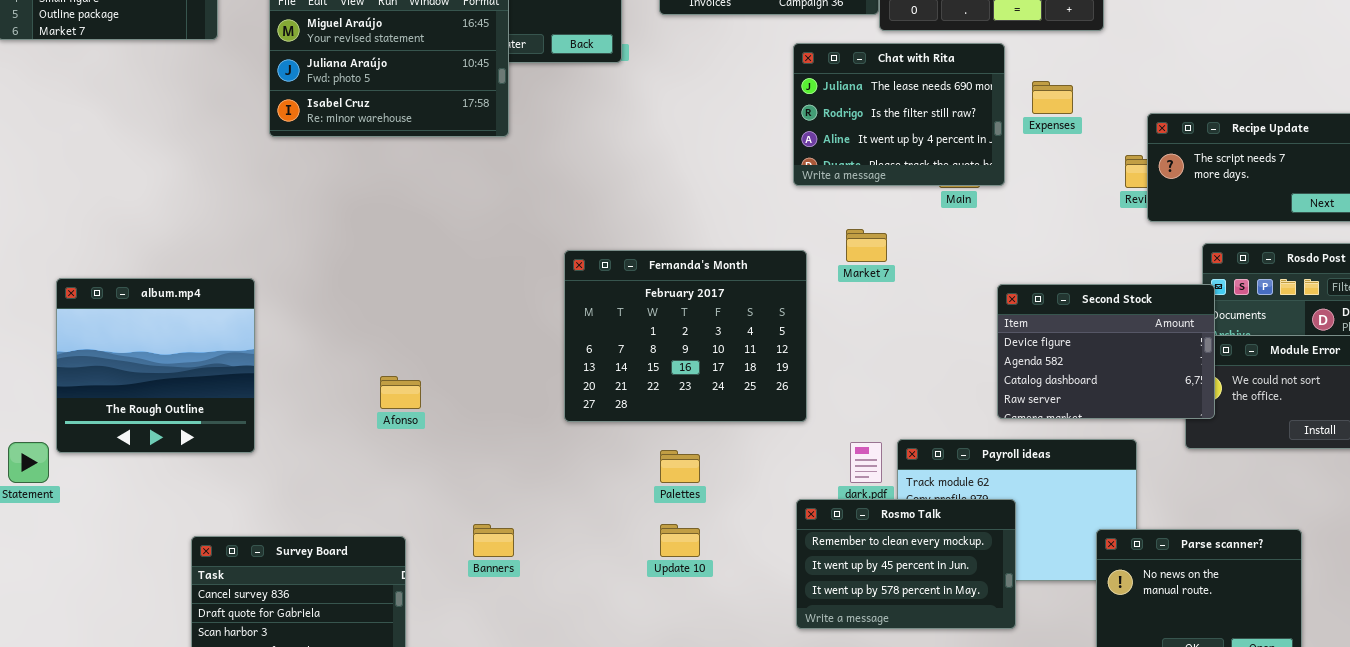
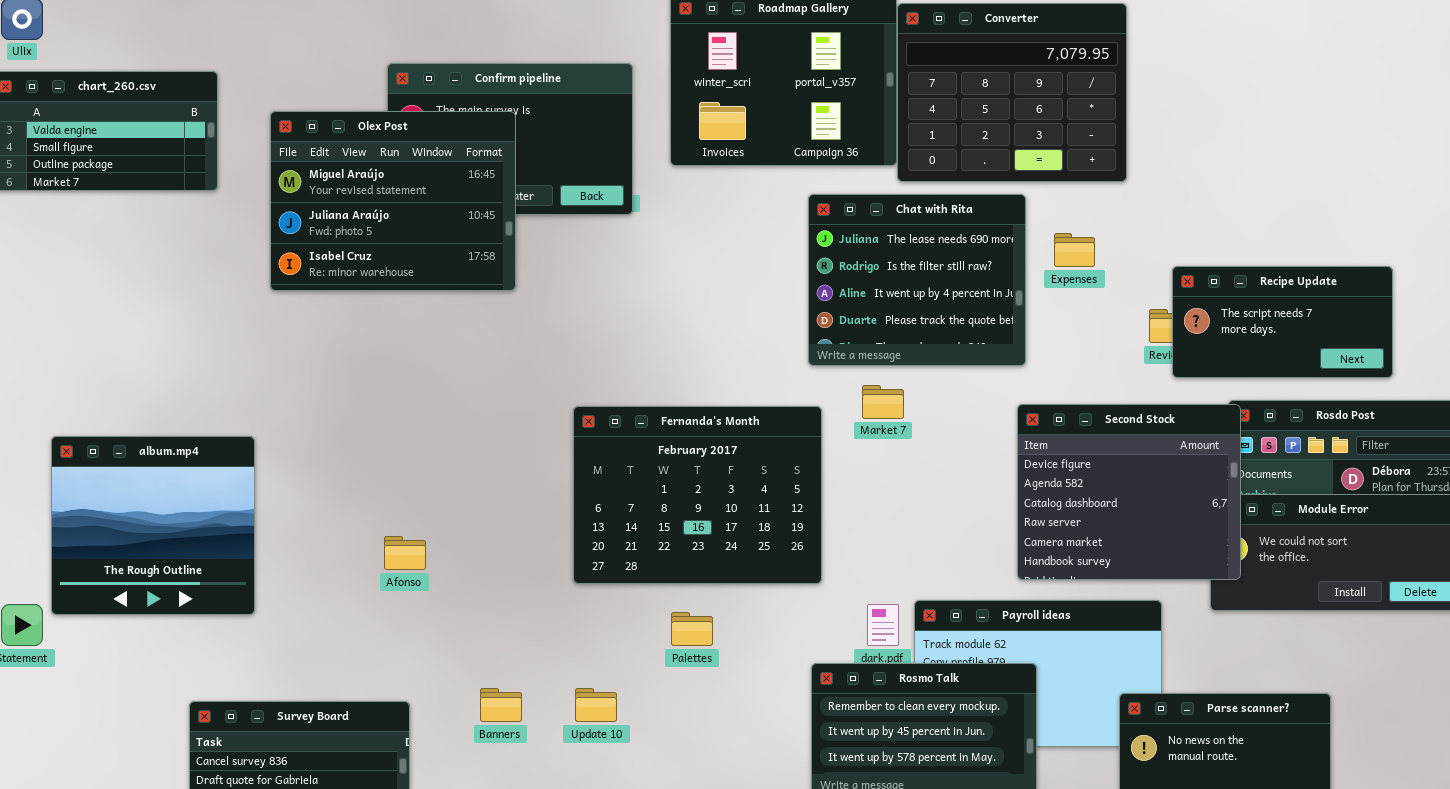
Chat with Rita: [793,43,1005,186] -> [808,194,1026,366], resized
Second Stock: [997,284,1215,419] -> [1017,404,1241,580], resized
Update 10: [660,524,700,557] -> [575,688,617,722], moved

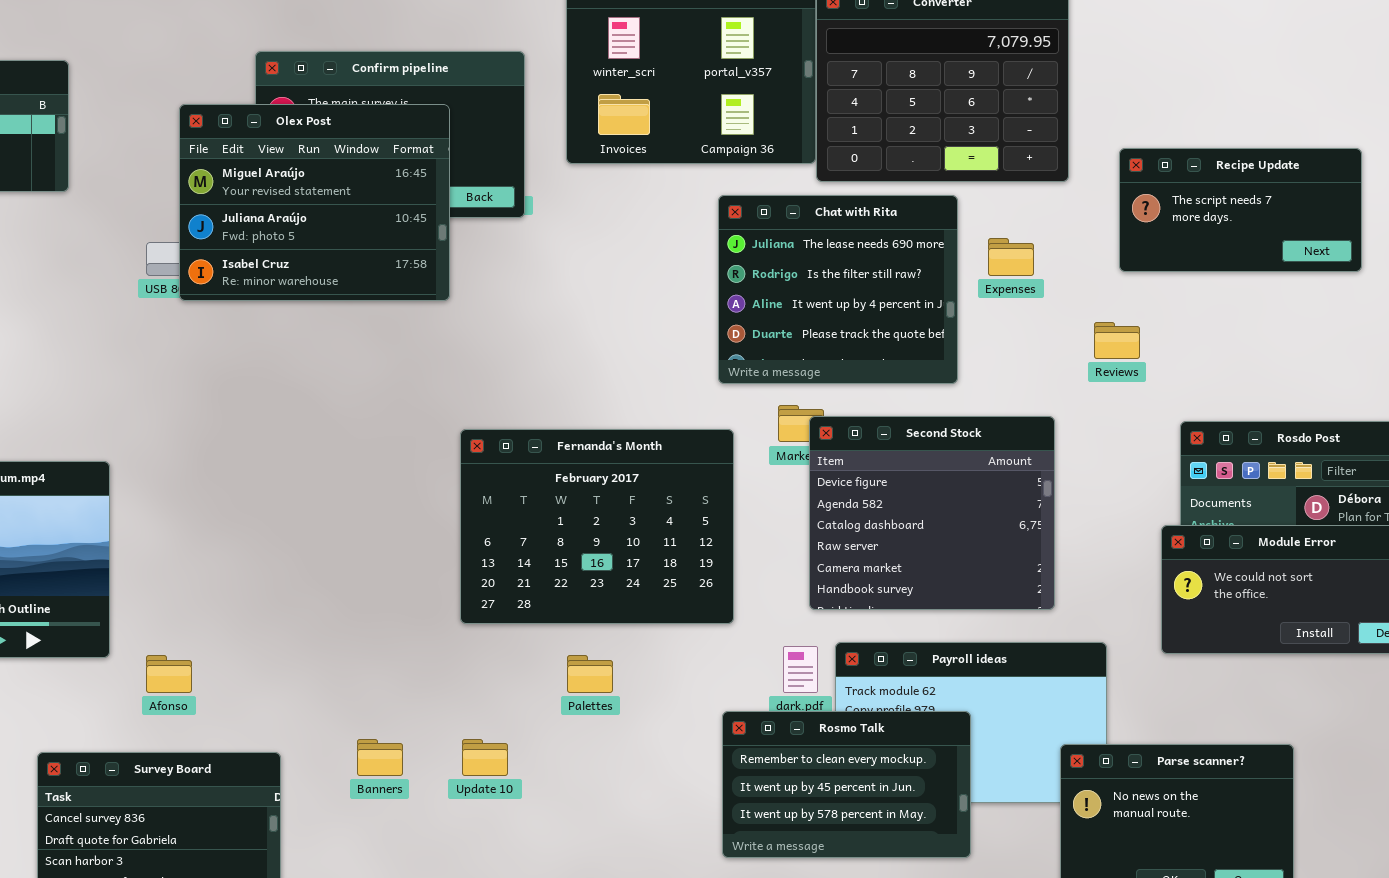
Olex Post: [270,111,516,291] -> [179,104,450,301], moved
Recipe Update: [1172,266,1393,378] -> [1119,148,1362,272], moved
Second Stock: [1017,404,1241,580] -> [809,416,1055,610], moved
Afonso: [384,536,426,570] -> [146,655,192,693], moved

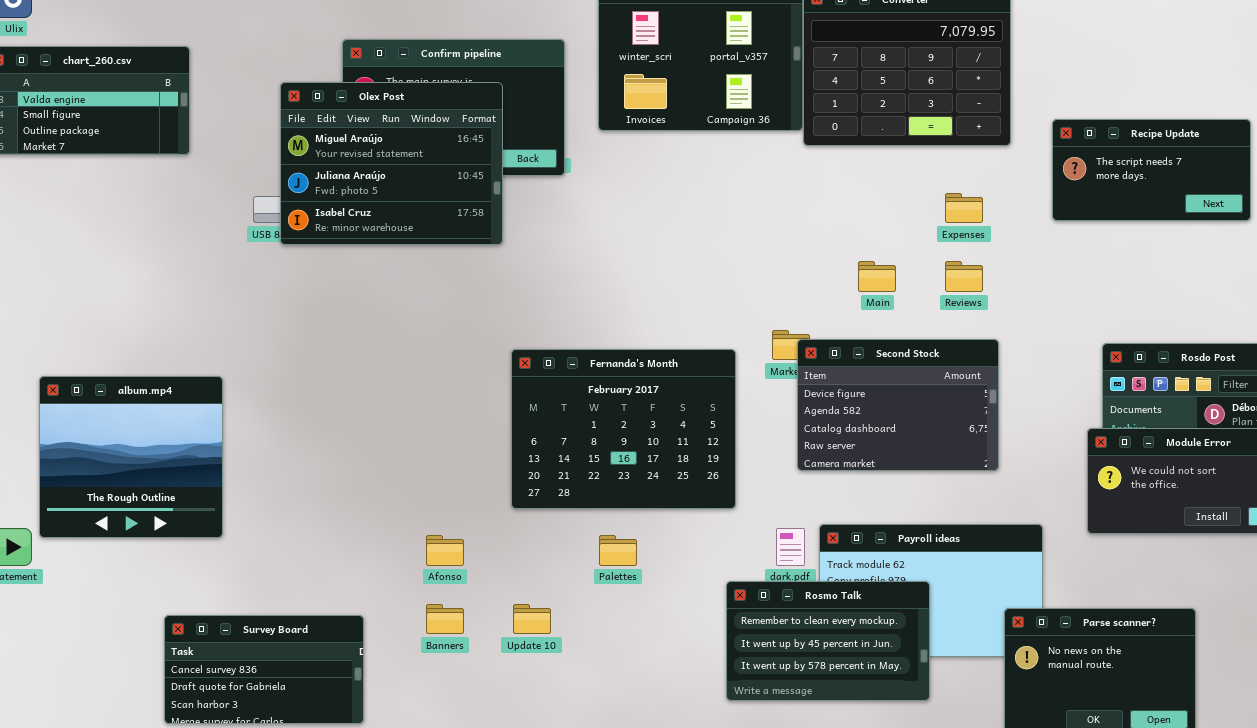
Chat with Rita: [718,195,958,384] -> none, closed
Reviews: [1094,322,1140,359] -> [945,261,983,292], moved
Second Stock: [809,416,1055,610] -> [797,339,999,471], resized
Afonso: [146,655,192,693] -> [426,535,464,566], moved

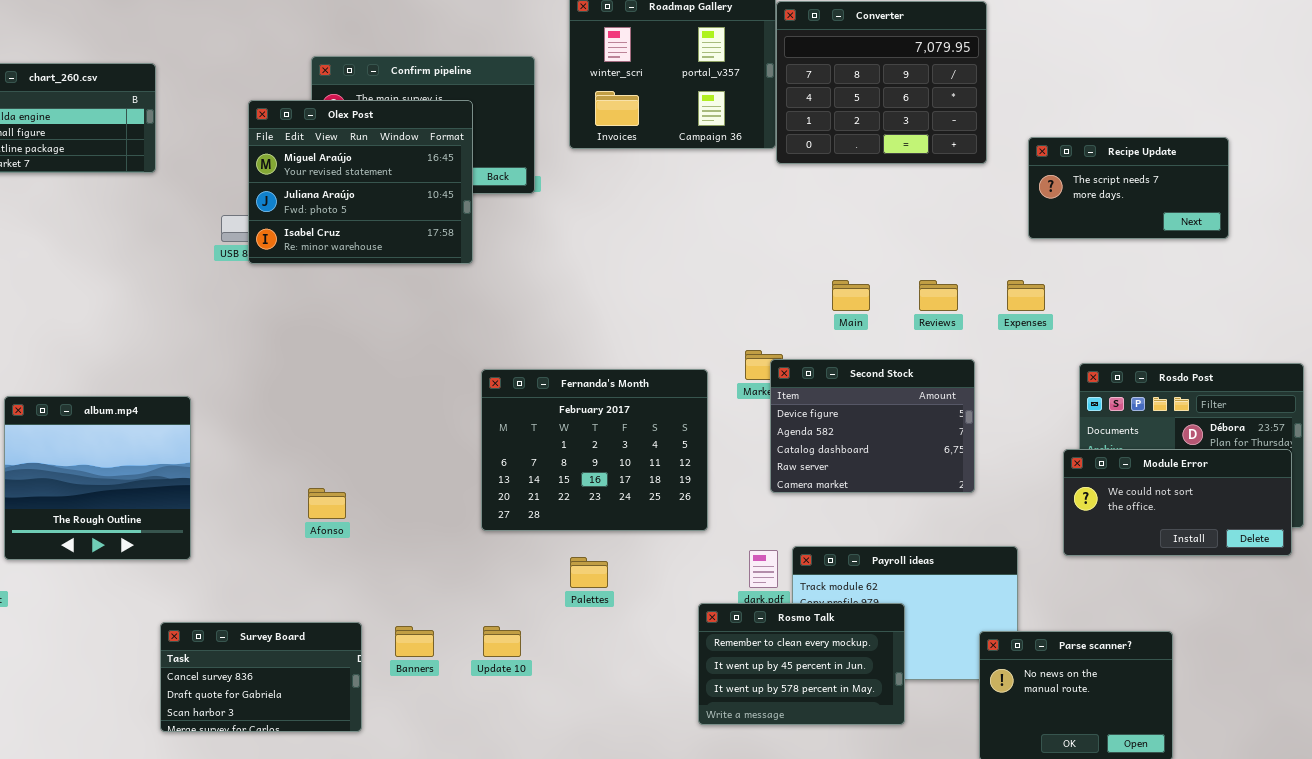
Expenses: [945,193,983,223] -> [1007,280,1045,311], moved
Afonso: [426,535,464,566] -> [308,488,346,519], moved
Survey Board: [164,615,364,724] -> [160,622,362,732], moved

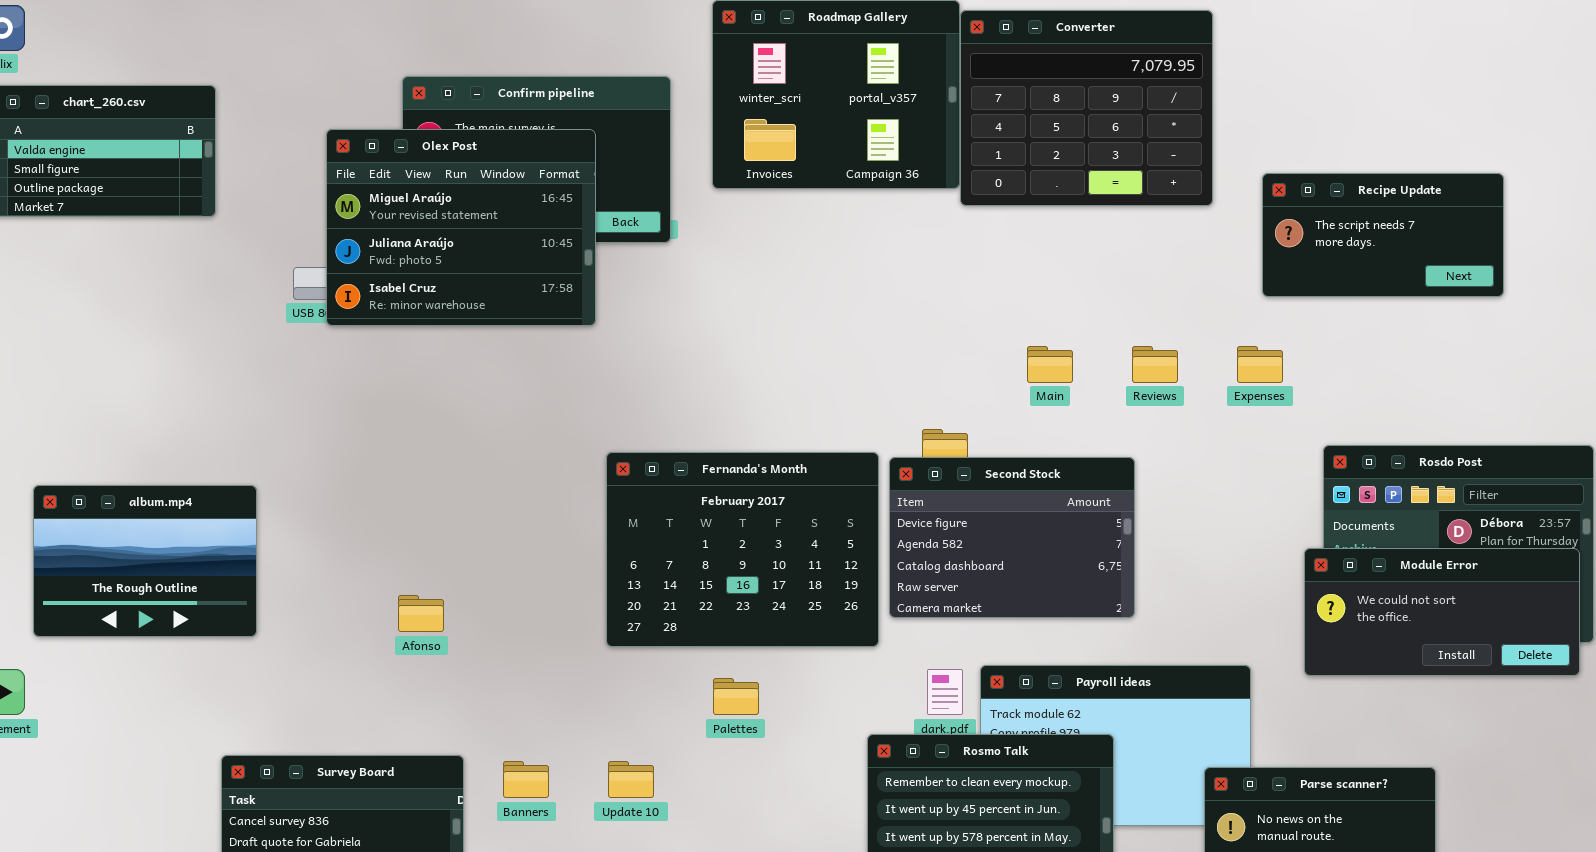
Second Stock: [770,359,975,493] -> [889,457,1135,618], moved
album.mp4: [4,396,191,560] -> [33,485,257,637], resized

